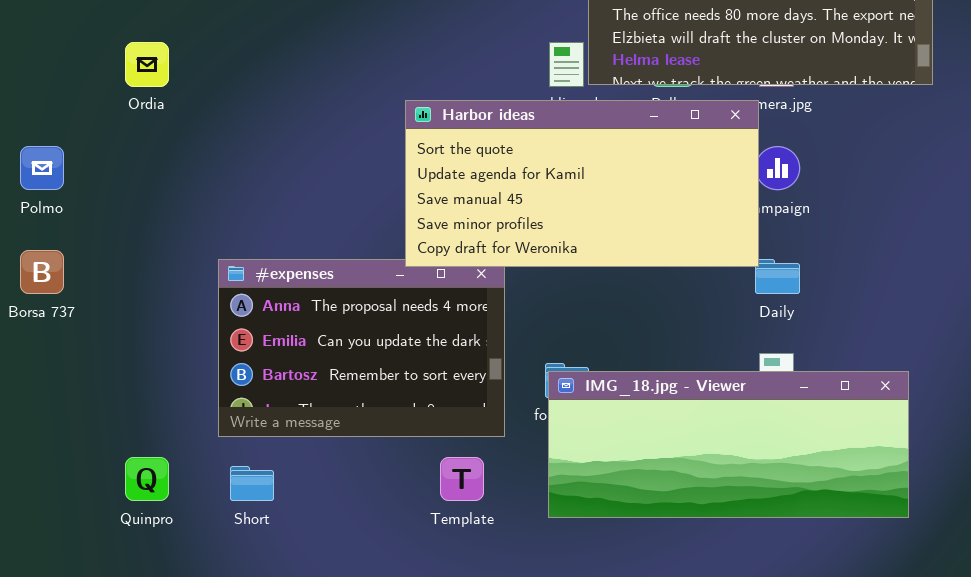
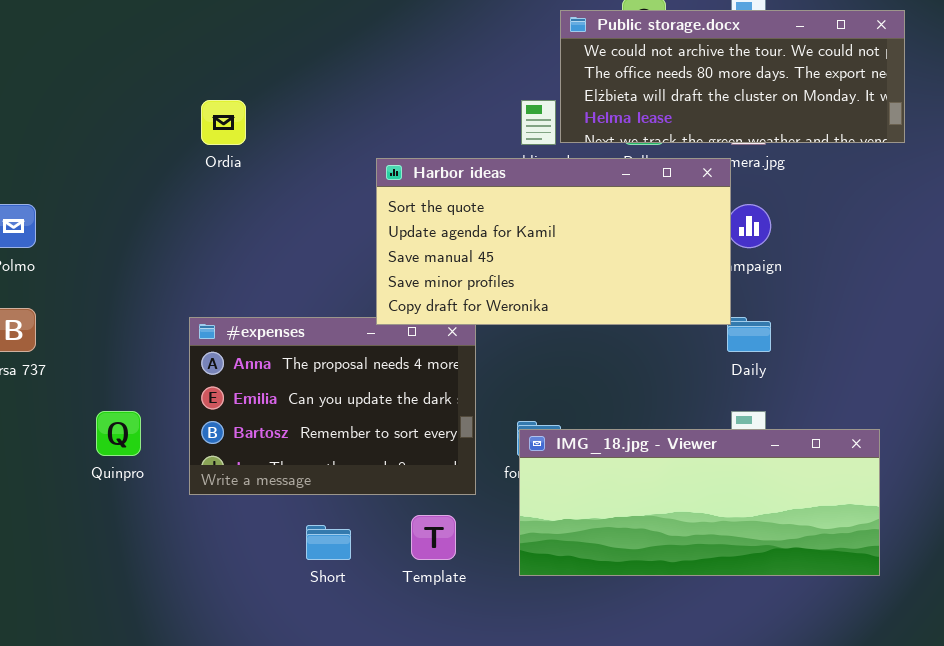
Ordia: [125,42,169,87] -> [201,100,246,145], moved
Quinpro: [125,457,169,501] -> [96,411,141,456], moved
Short: [230,466,274,501] -> [306,525,351,560], moved

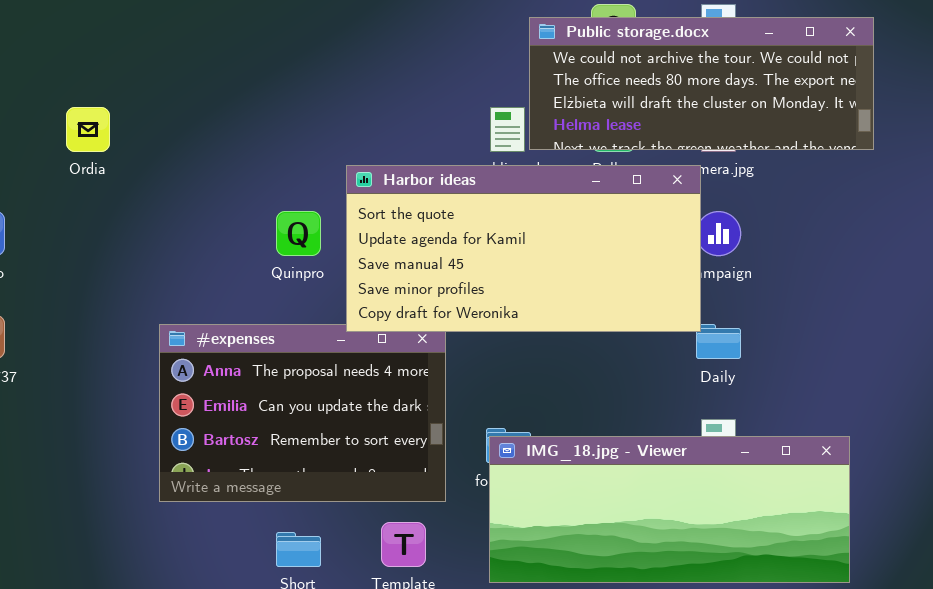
Ordia: [201,100,246,145] -> [66,107,110,152], moved
Quinpro: [96,411,141,456] -> [276,211,321,256], moved

